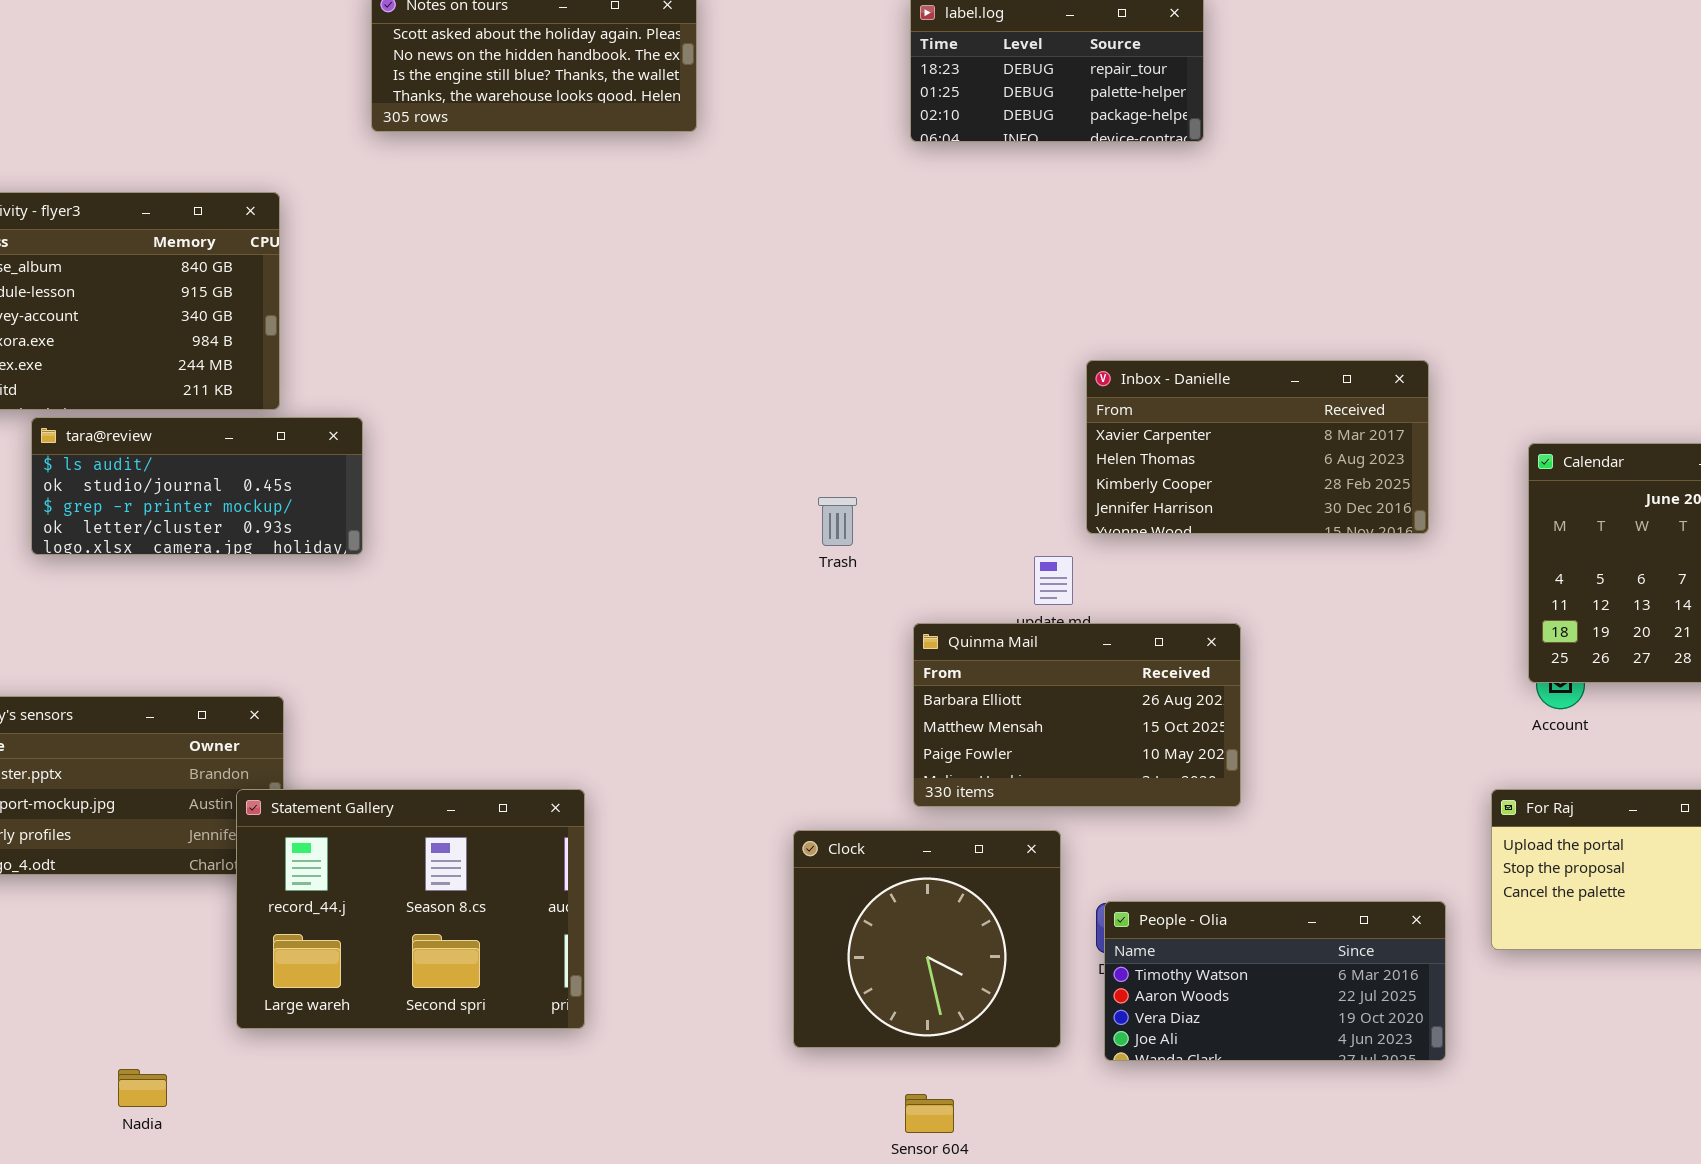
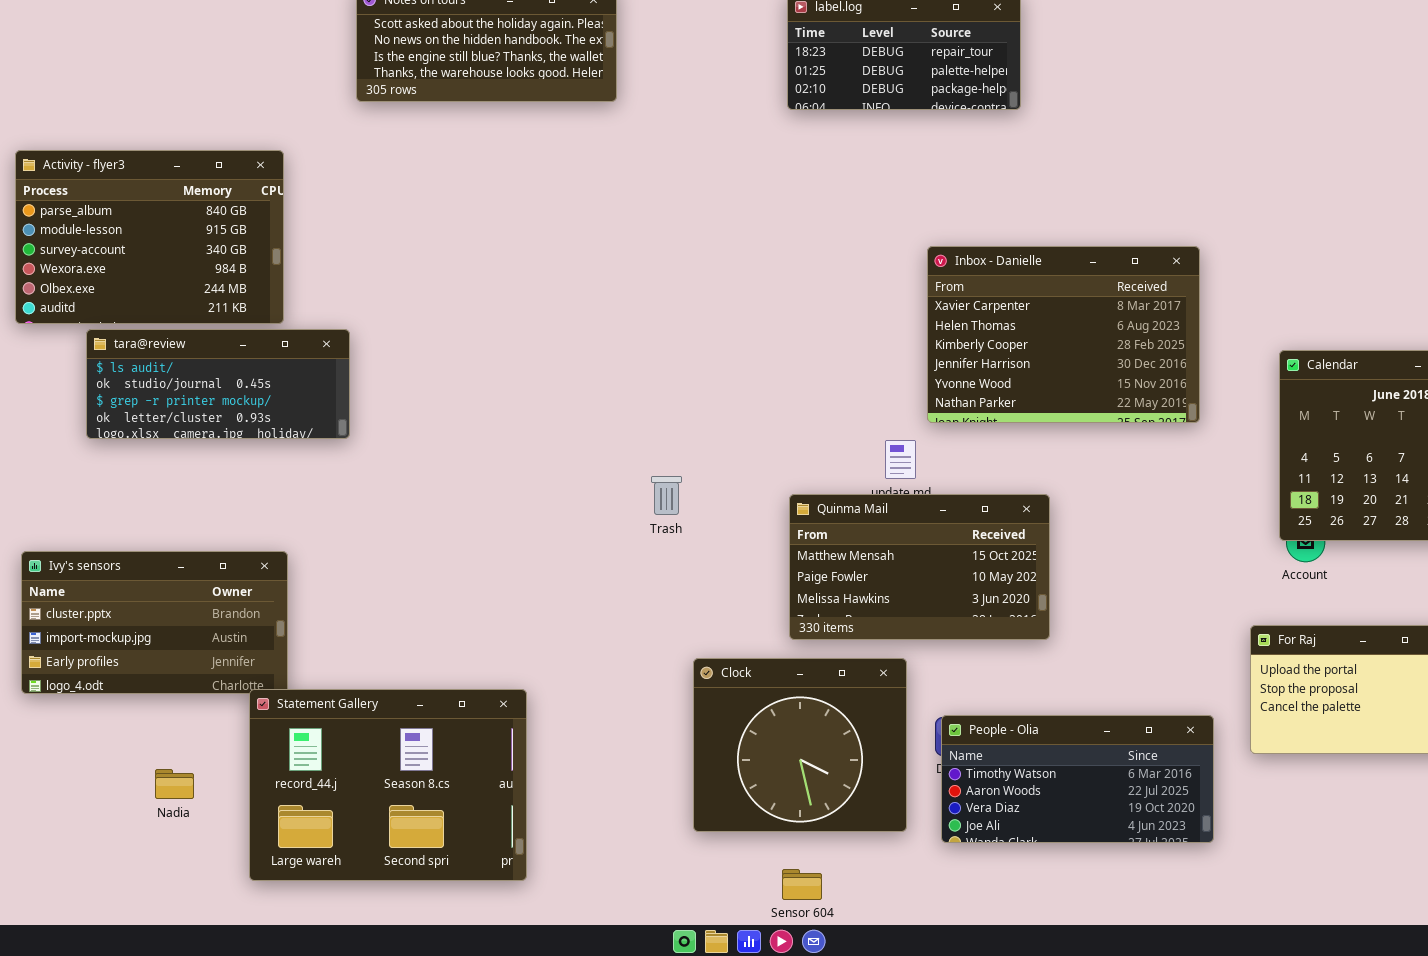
Inbox - Danielle: [1086,360,1429,534] -> [927,246,1200,423], resized
Trash: [818,497,857,546] -> [651,476,682,515], moved
Quinma Mail: [913,623,1241,807] -> [789,494,1050,640], scrolled down 1 row
Statement Gallery: [236,789,585,1029] -> [249,689,527,881], moved
Nadia: [118,1069,167,1107] -> [155,769,194,799], moved

